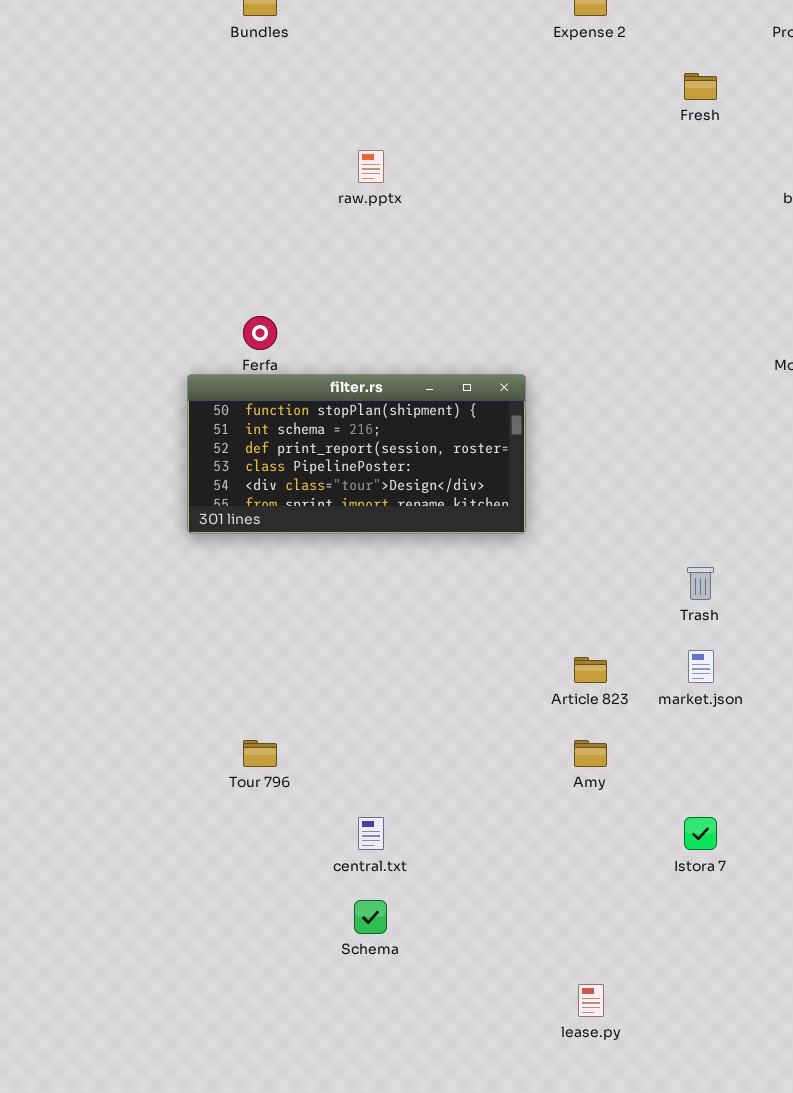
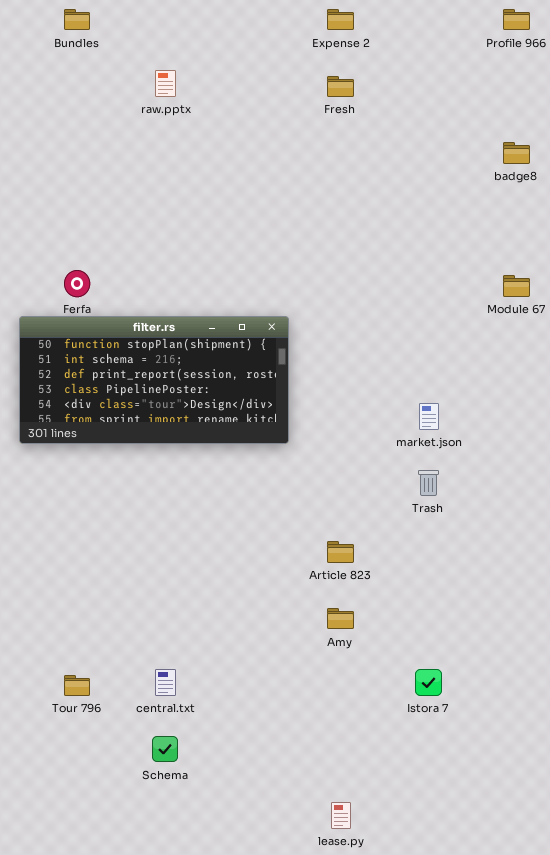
Fresh: [684,73,717,100] -> [327,76,354,97], moved
raw.pptx: [358,150,384,183] -> [155,70,176,97], moved
market.json: [688,650,714,683] -> [419,403,439,430], moved
Tour 796: [243,740,277,767] -> [64,675,90,696], moved

